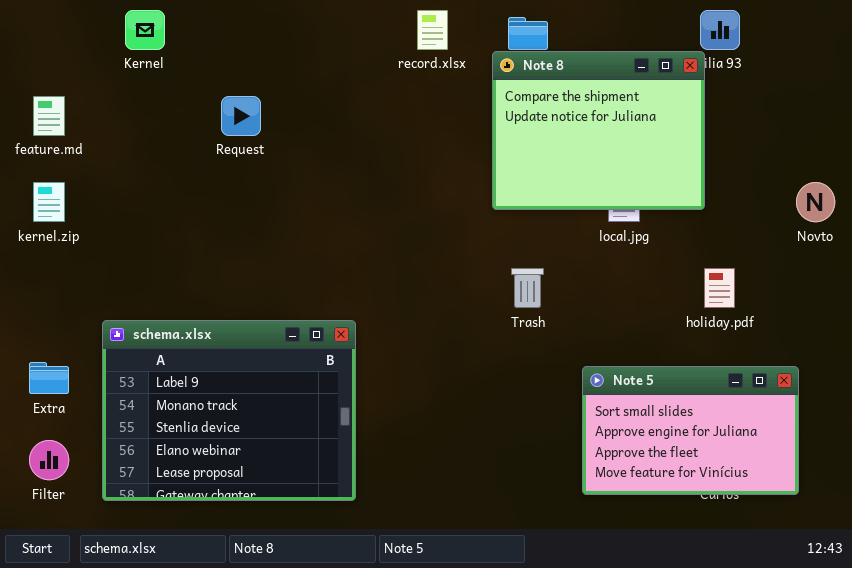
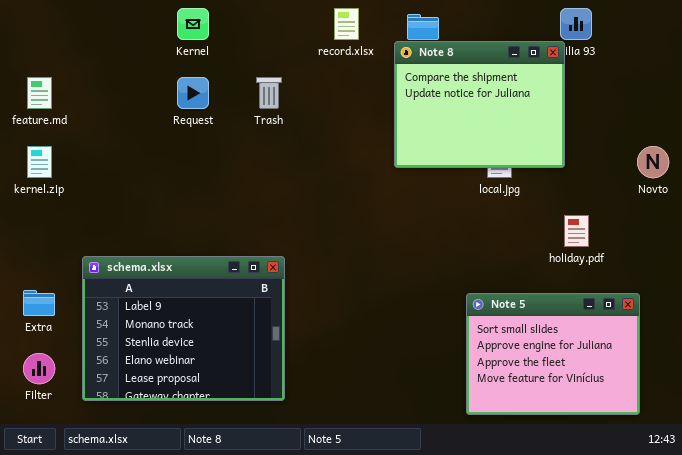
Kernel: [125,10,165,50] -> [177,8,209,40], moved
Trash: [511,268,544,308] -> [256,77,282,109], moved
Note 5: [582,366,799,495] -> [466,293,640,415], resized

